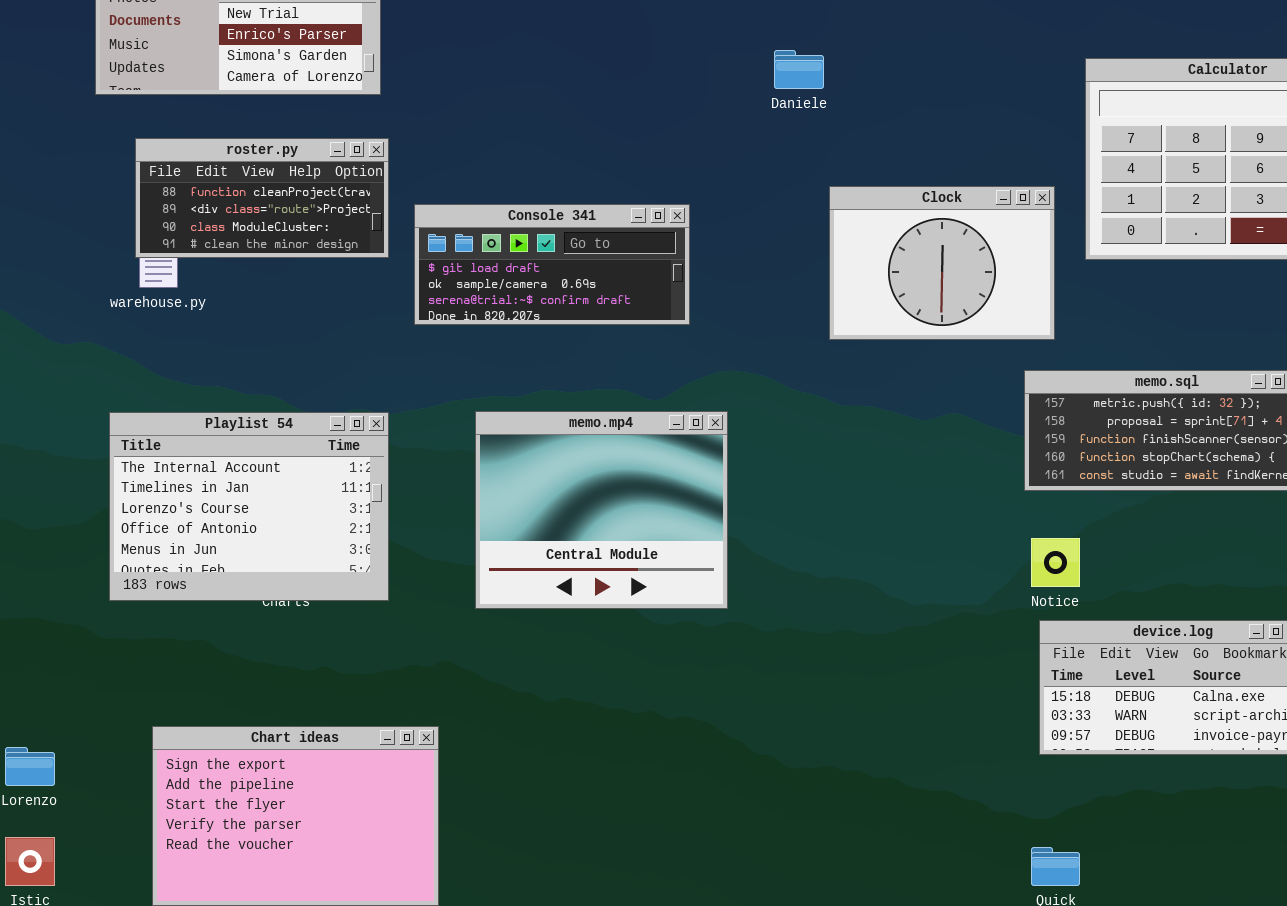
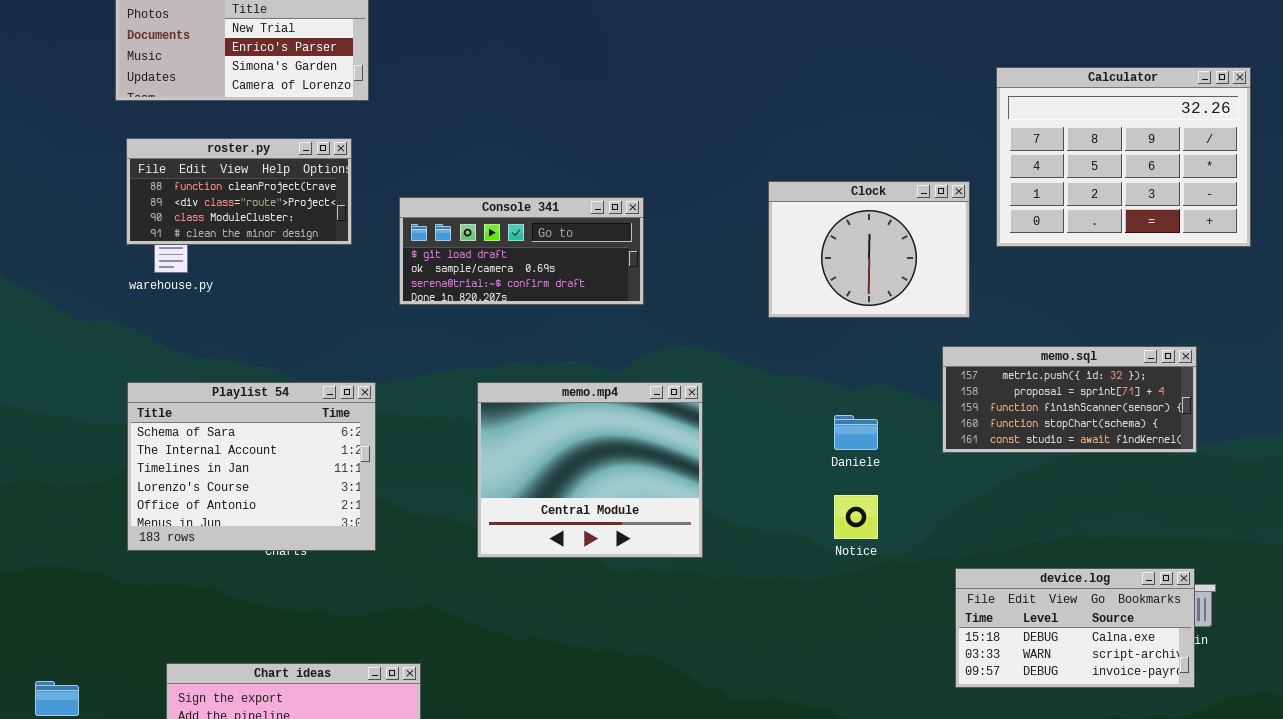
Daniele: [774,50,824,89] -> [834,415,878,450], moved
roster.py: [135,138,389,258] -> [126,138,352,245], moved
memo.mp4: [475,411,728,609] -> [477,382,703,558], moved
Playlist 54: [109,412,389,601] -> [127,382,376,551], scrolled up 1 row
Notice: [1031,538,1080,587] -> [834,495,878,539], moved

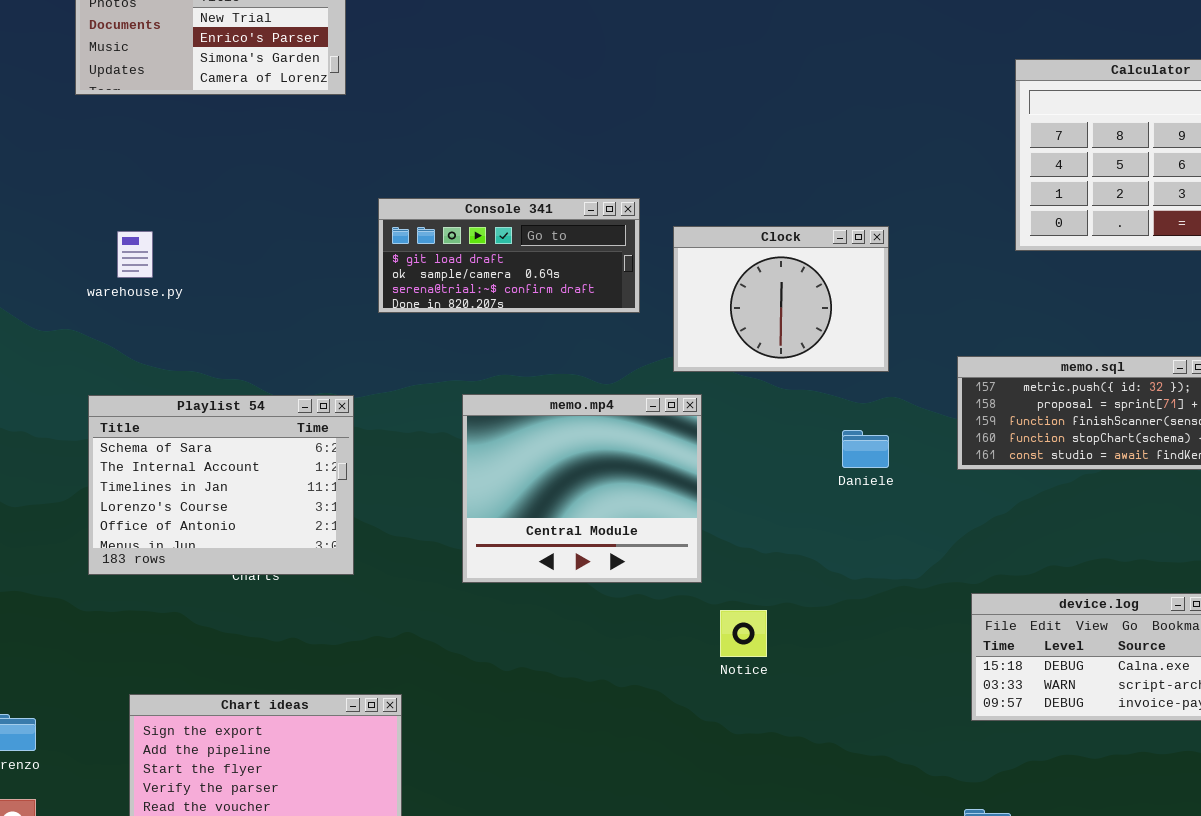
roster.py: [126,138,352,245] -> none, closed
Clock: [768,181,970,318] -> [673,226,889,372], moved
Notice: [834,495,878,539] -> [720,610,767,657], moved

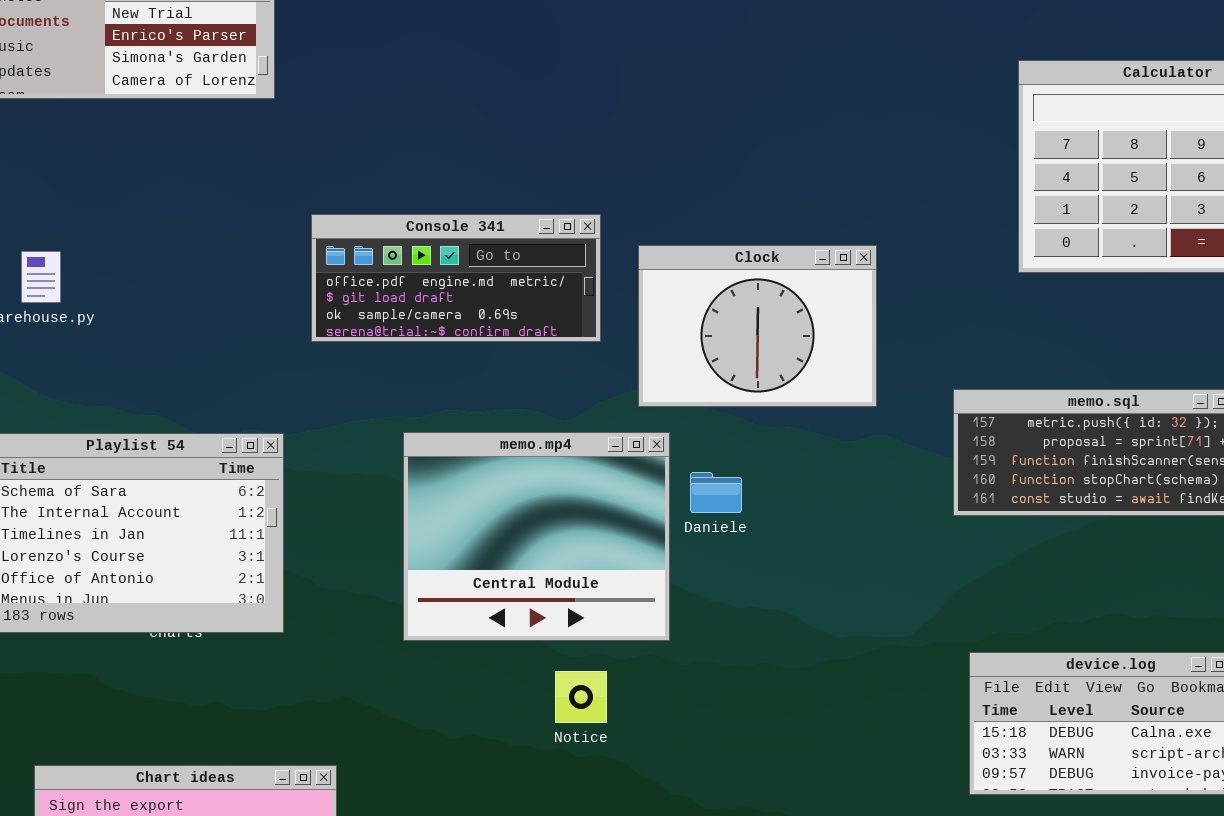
Console 341: [378,198,640,313] -> [311,214,601,342], scrolled up 1 row
Daniele: [842,430,889,468] -> [690,472,742,513], moved
Notice: [720,610,767,657] -> [555,671,607,723], moved

